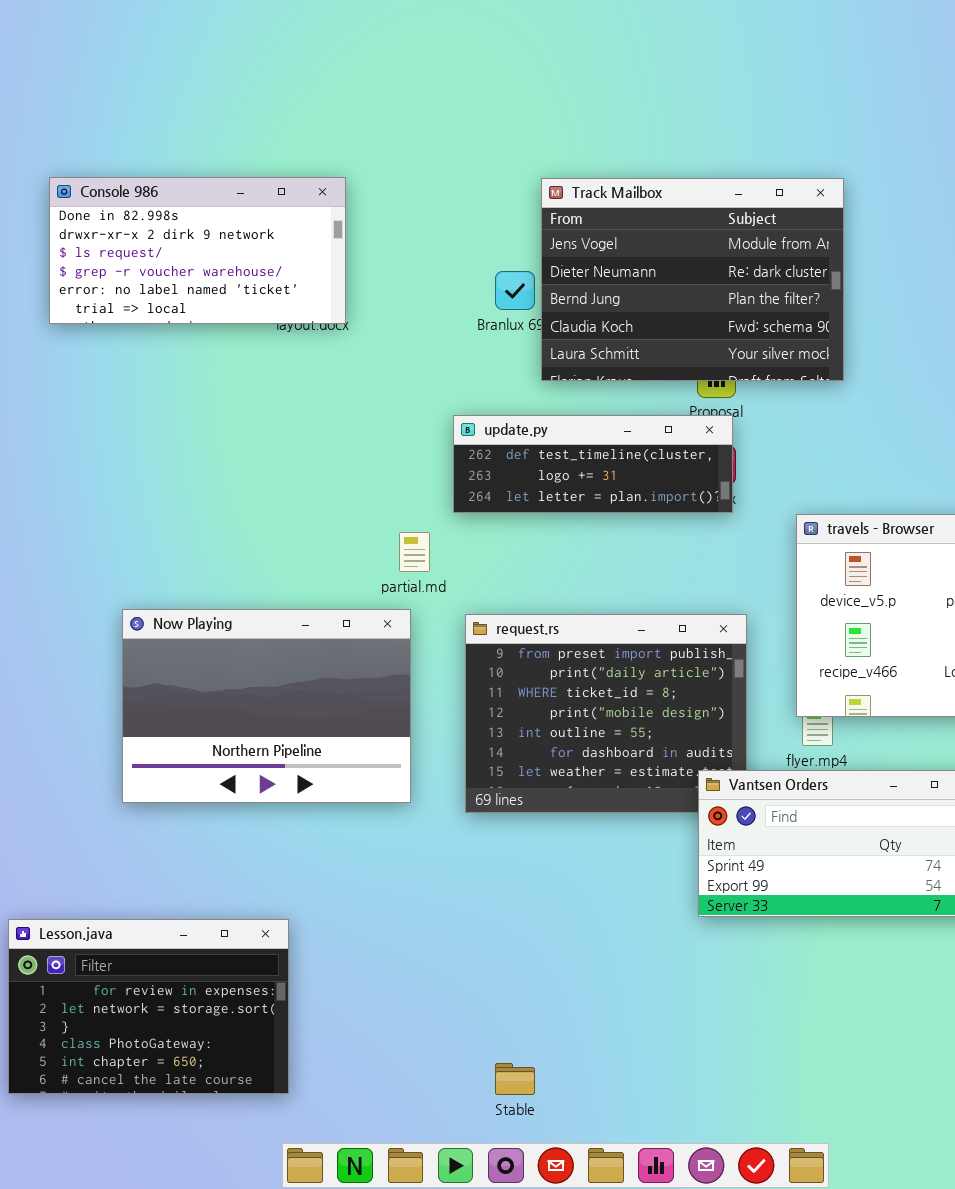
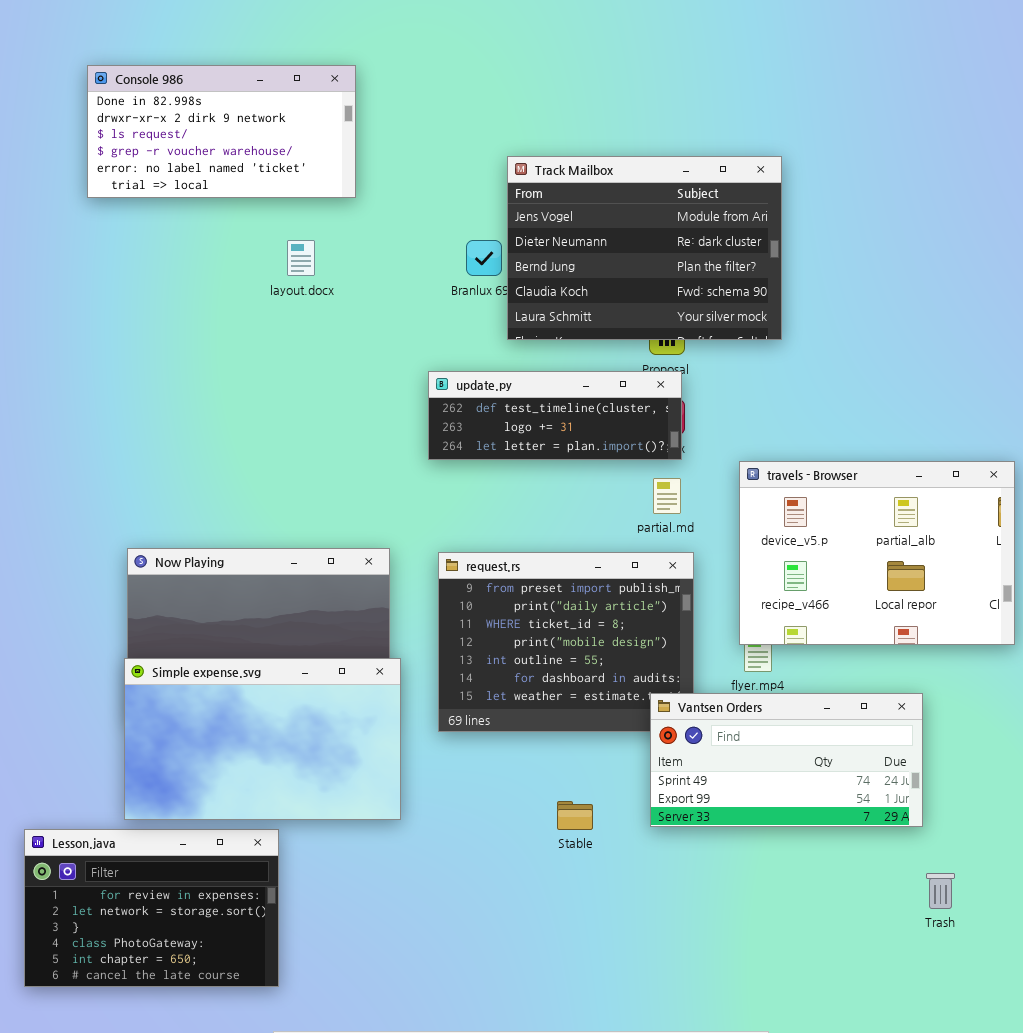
Console 986: [49,177,346,324] -> [87,65,356,198], moved
partial.md: [399,532,430,572] -> [653,478,681,514], moved
Simple expense.svg: none -> [124,658,401,820], opened
Stable: [495,1063,535,1095] -> [557,801,593,830], moved

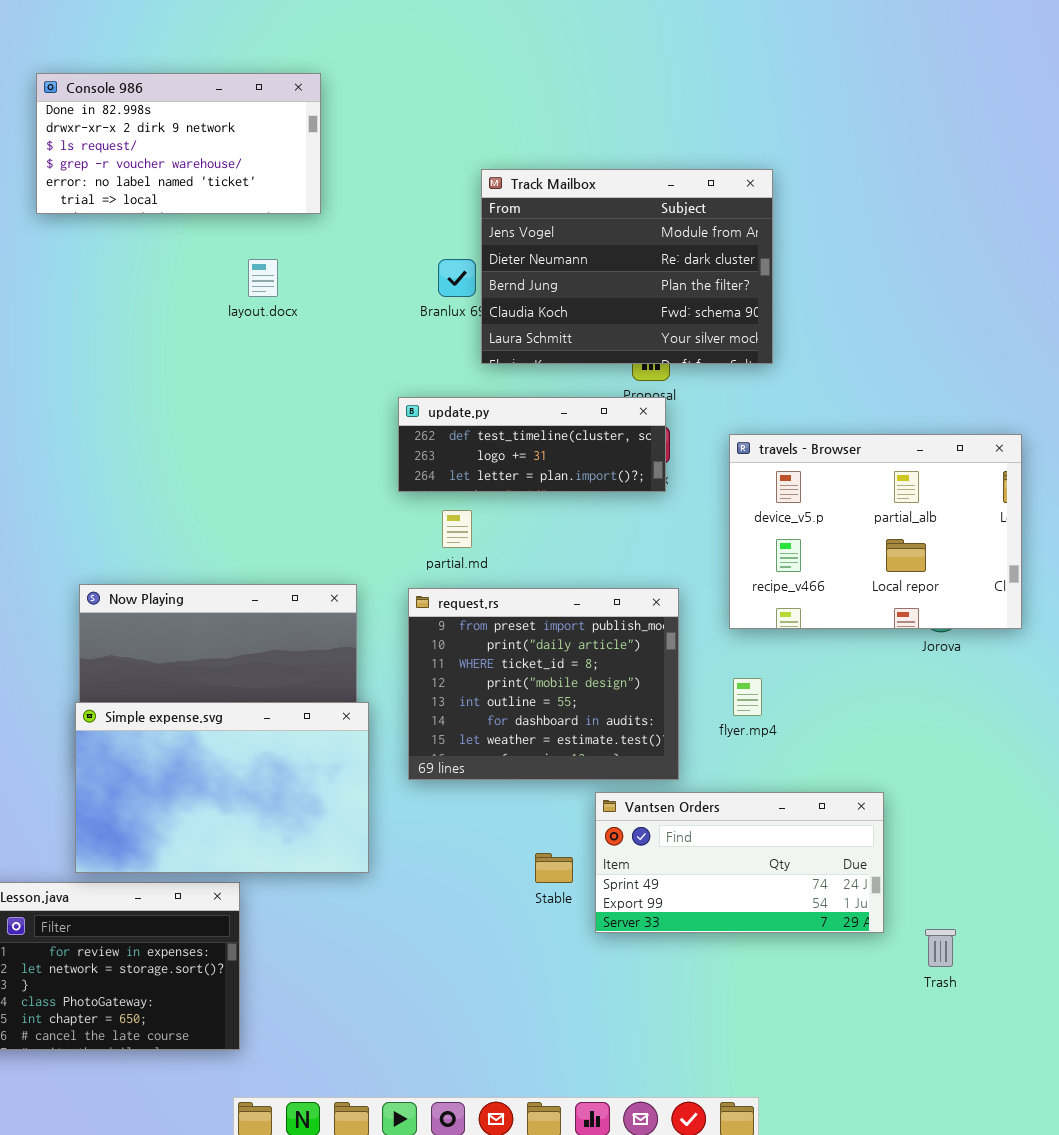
travels - Browser: [739,461,1015,645] -> [729,434,1022,629], moved
partial.md: [653,478,681,514] -> [442,510,472,548], moved
Vantsen Orders: [650,693,923,827] -> [595,792,884,933], moved

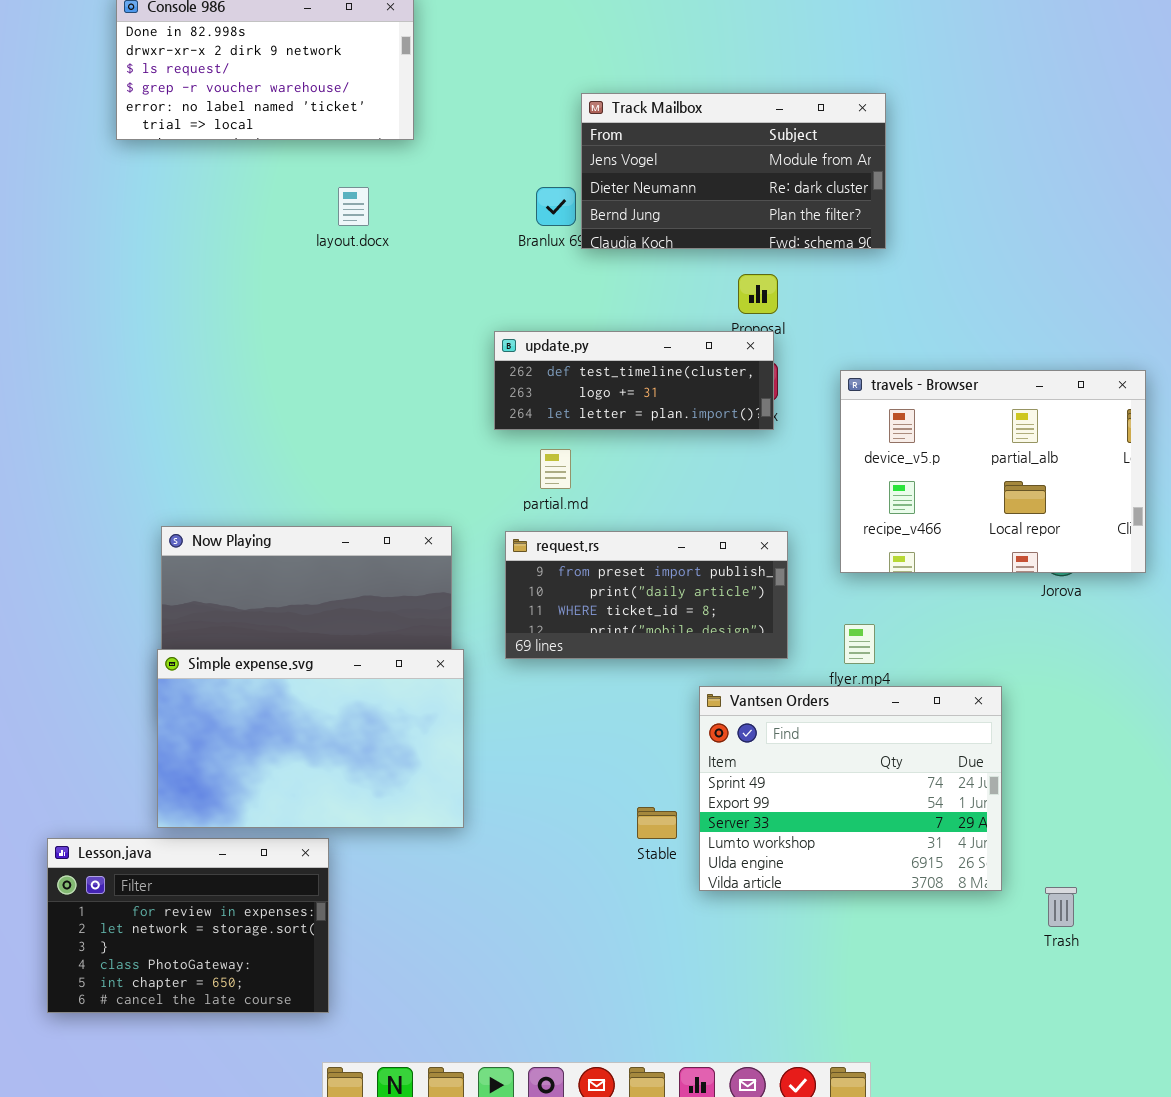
Track Mailbox: [481,169,773,364] -> [581,93,886,249], resized
request.rs: [408,588,679,780] -> [505,531,788,659], resized
Vantsen Orders: [595,792,884,933] -> [699,686,1002,891], resized

